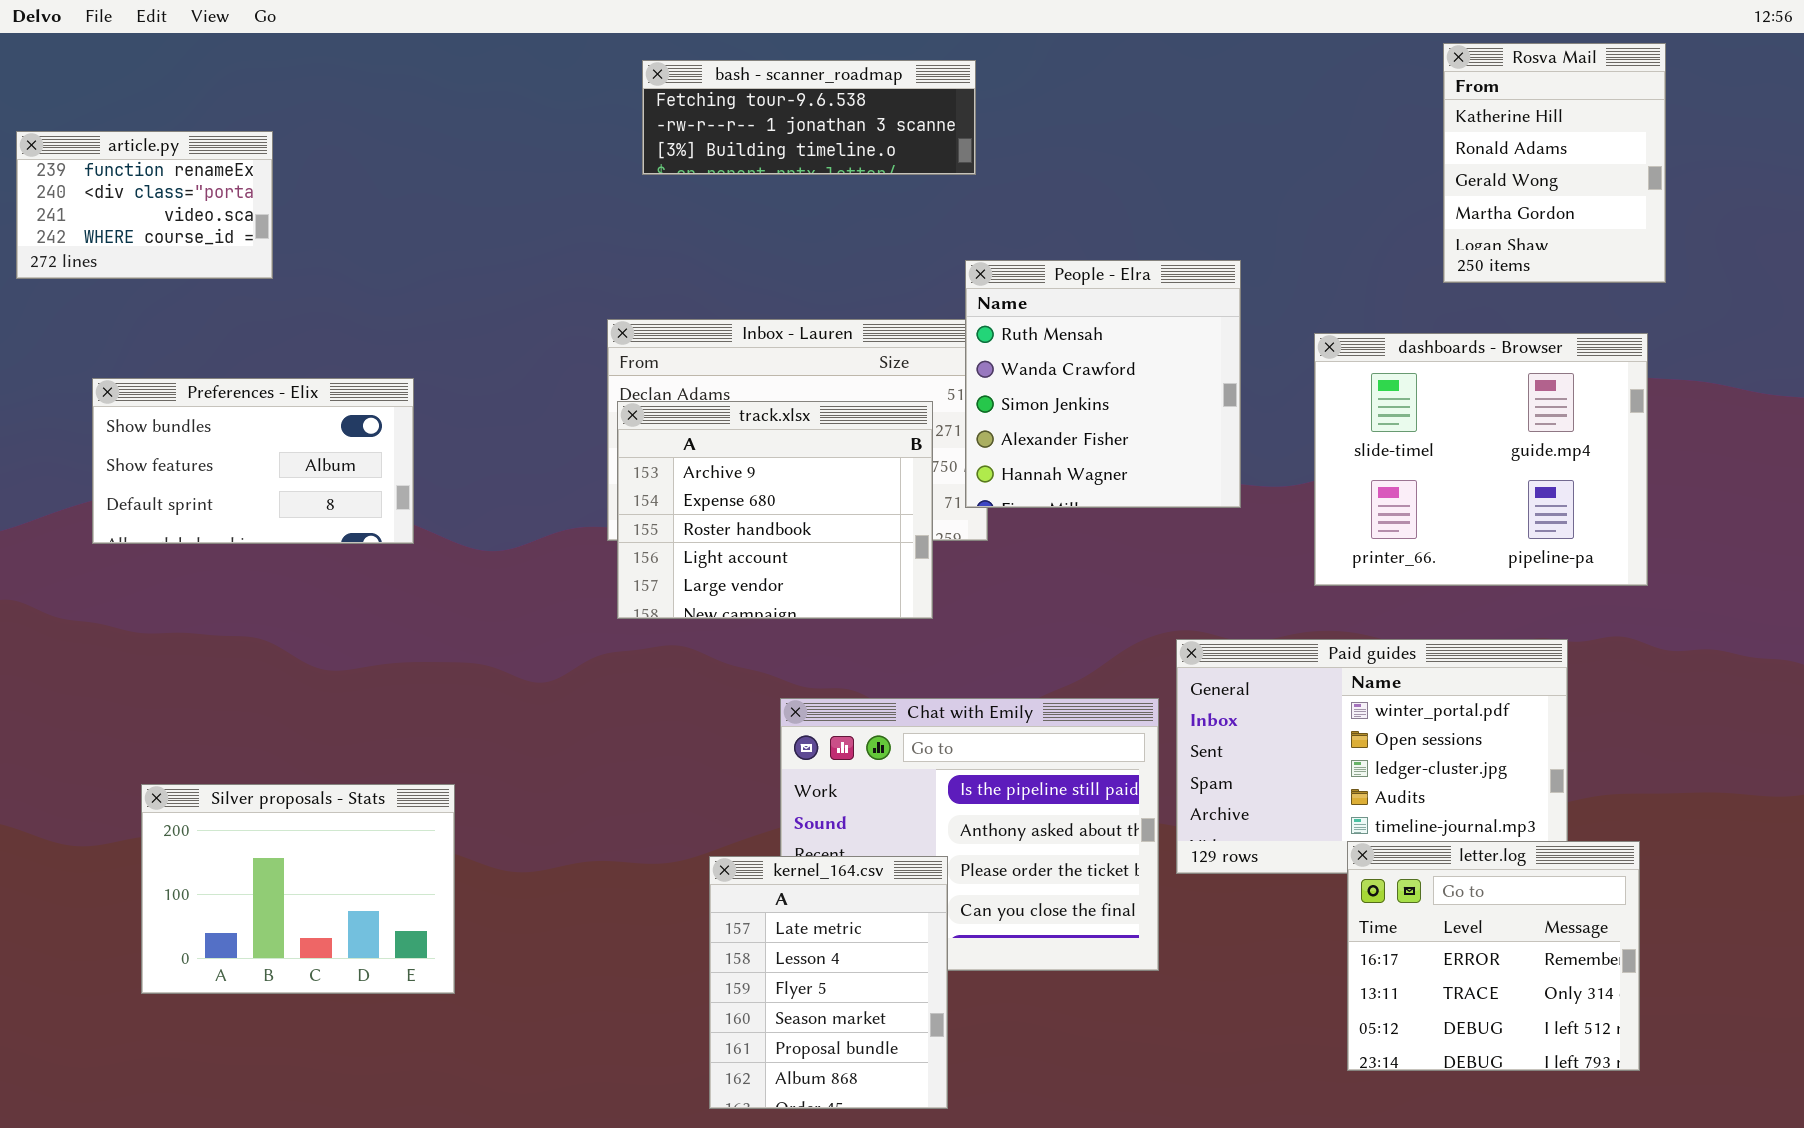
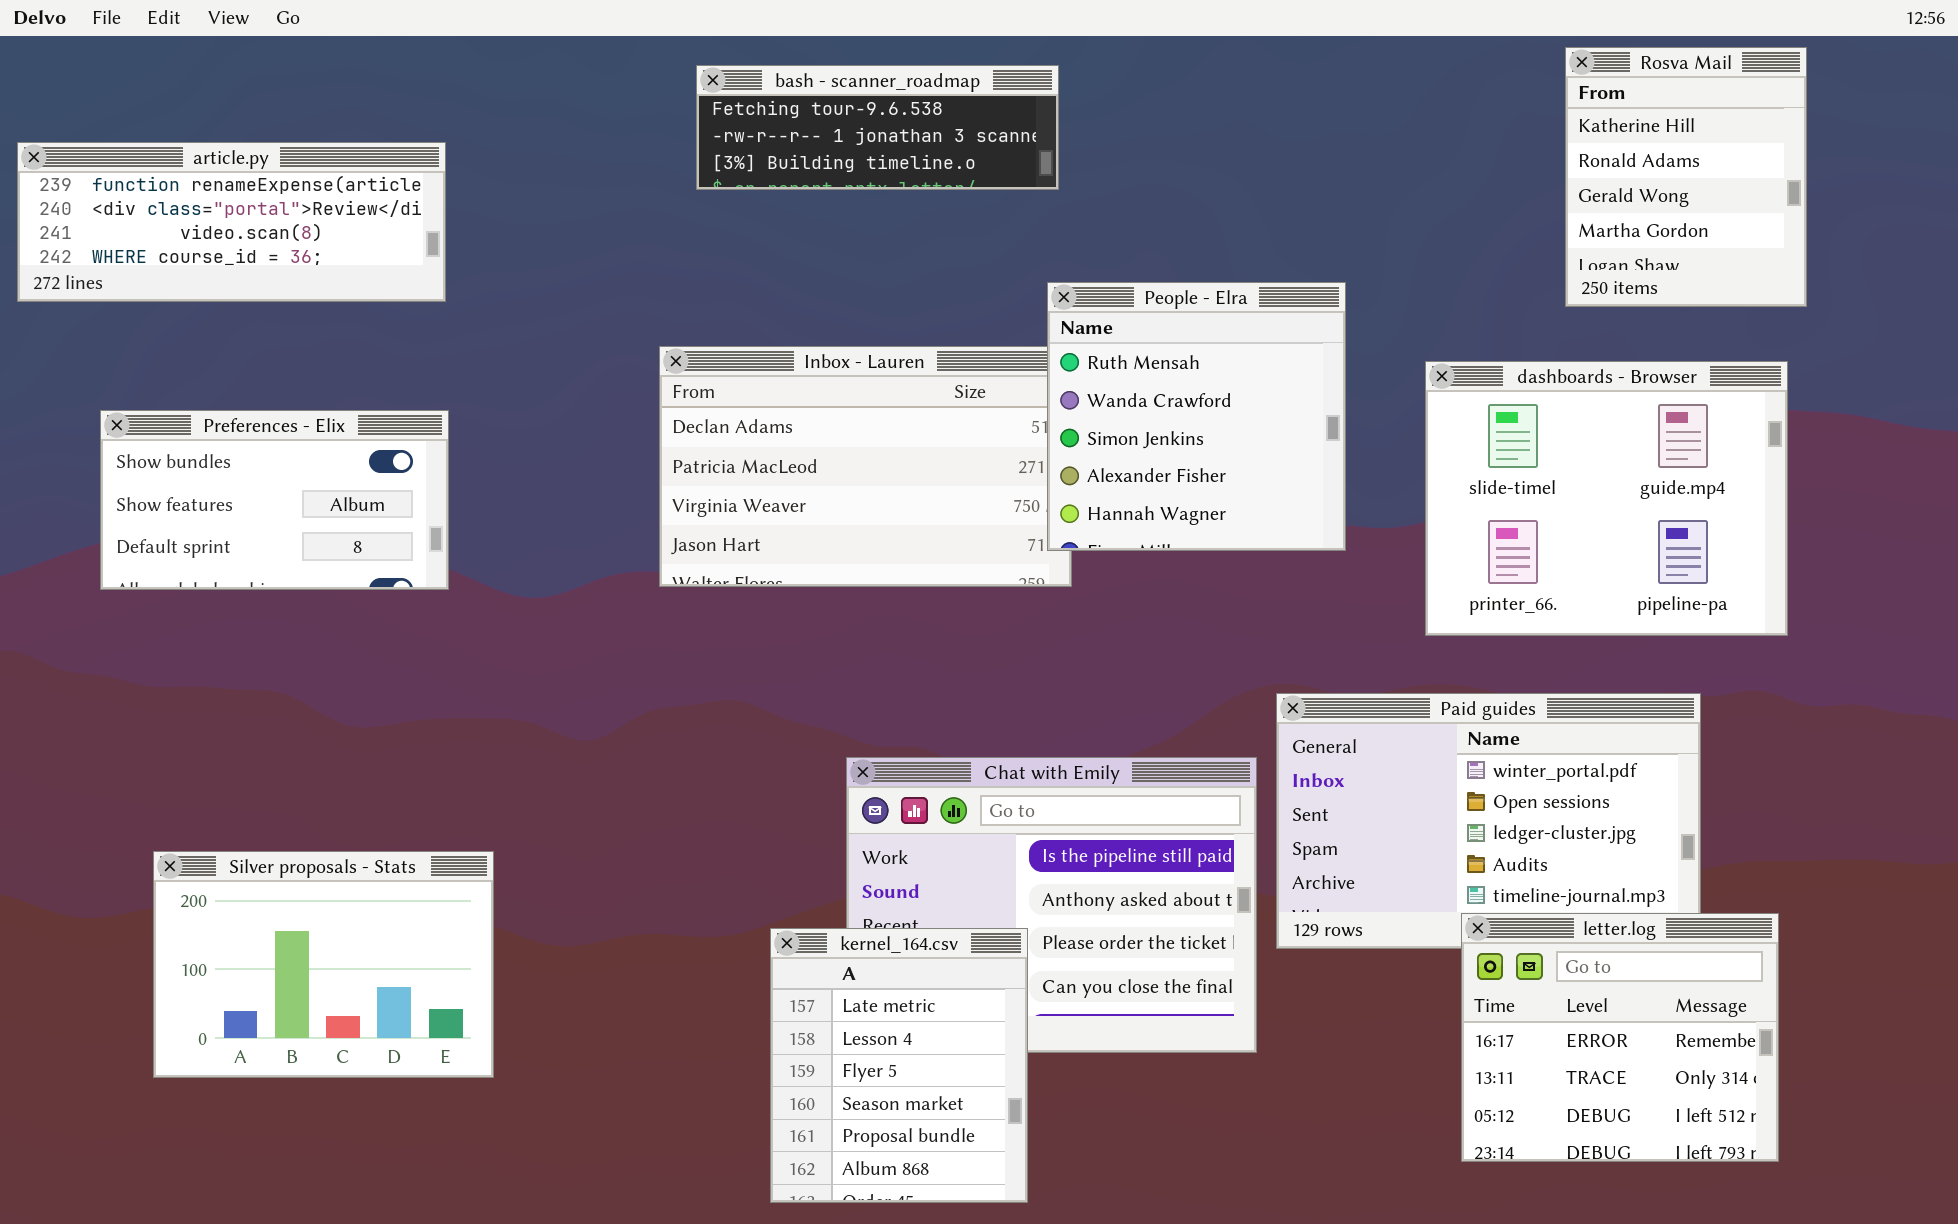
article.py: [16,131,273,279] -> [17,142,446,302], resized
track.xlsx: [617,401,933,619] -> none, closed

